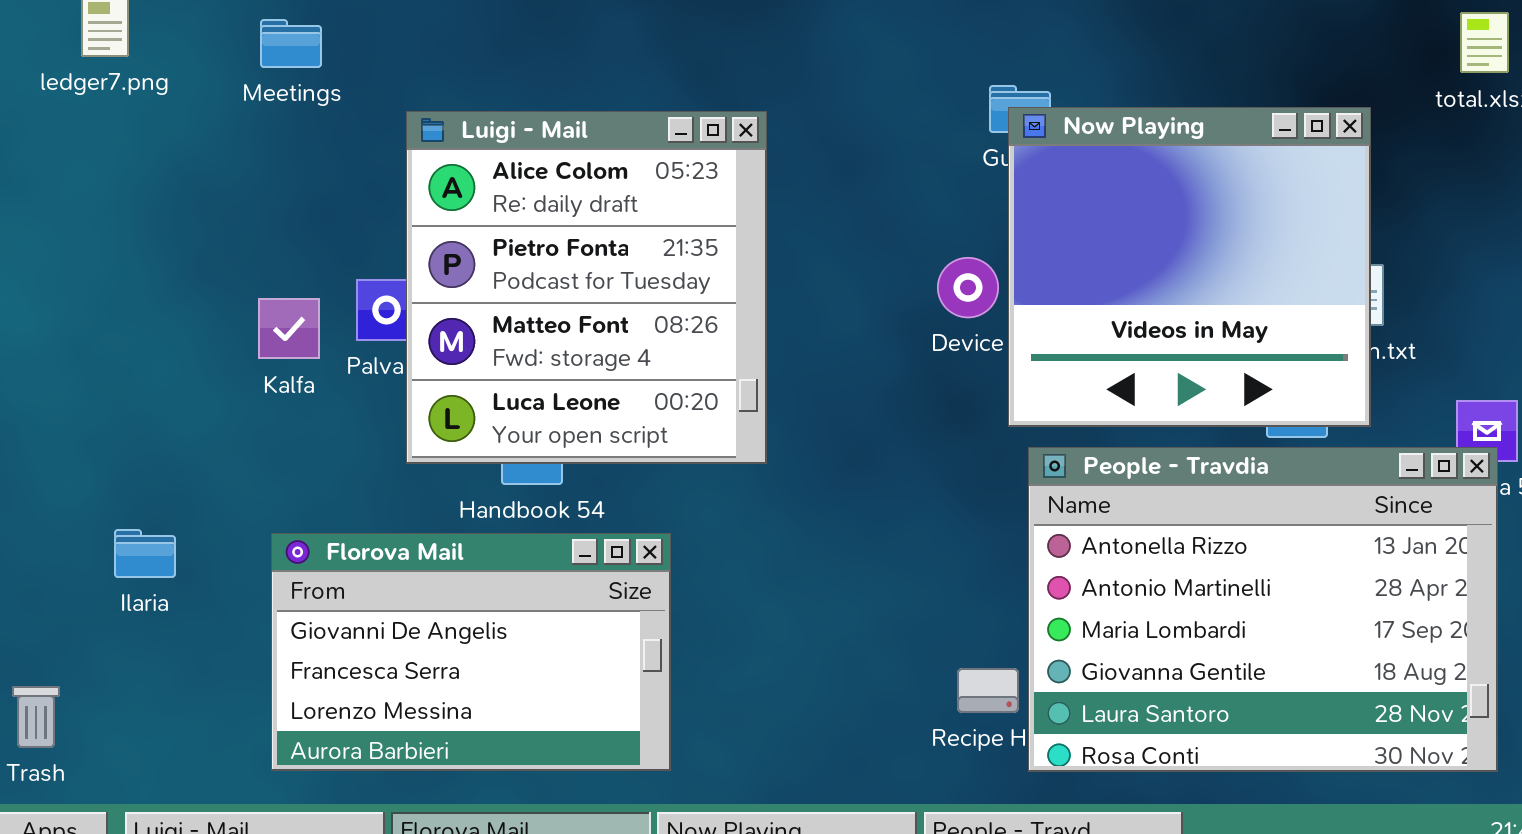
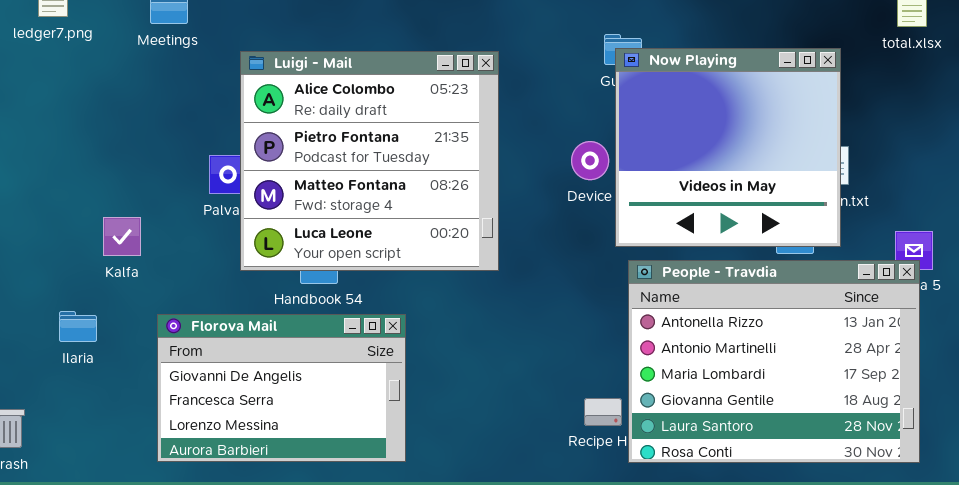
Luigi - Mail: [406,111,767,464] -> [240,51,499,271], resized
Kalfa: [258,298,320,359] -> [103,217,141,256], moved

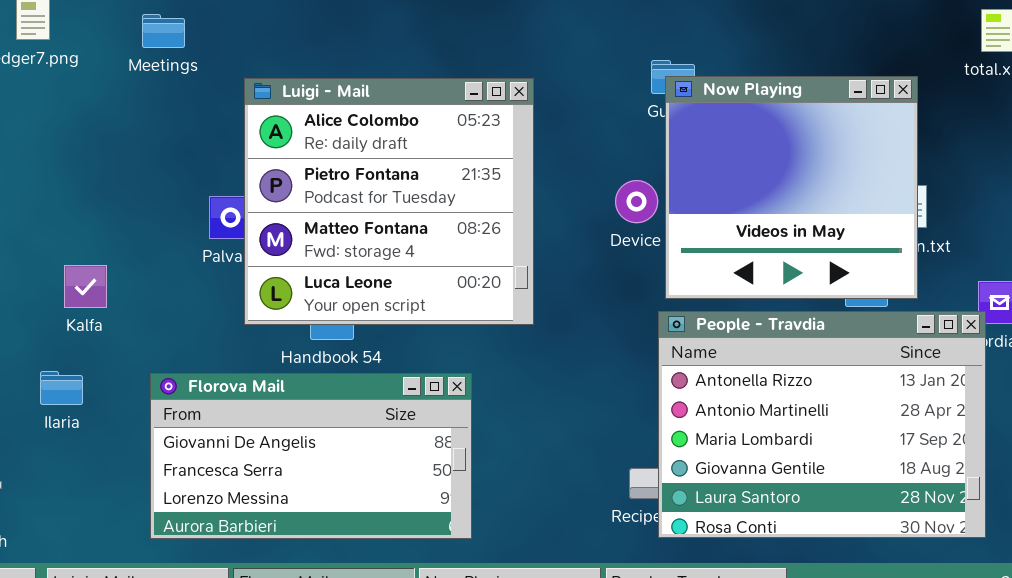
Kalfa: [103,217,141,256] -> [64,265,107,308], moved
People - Travdia: [628,260,920,463] -> [658,311,986,538], moved
Florova Mail: [157,314,406,462] -> [150,373,472,539], resized

